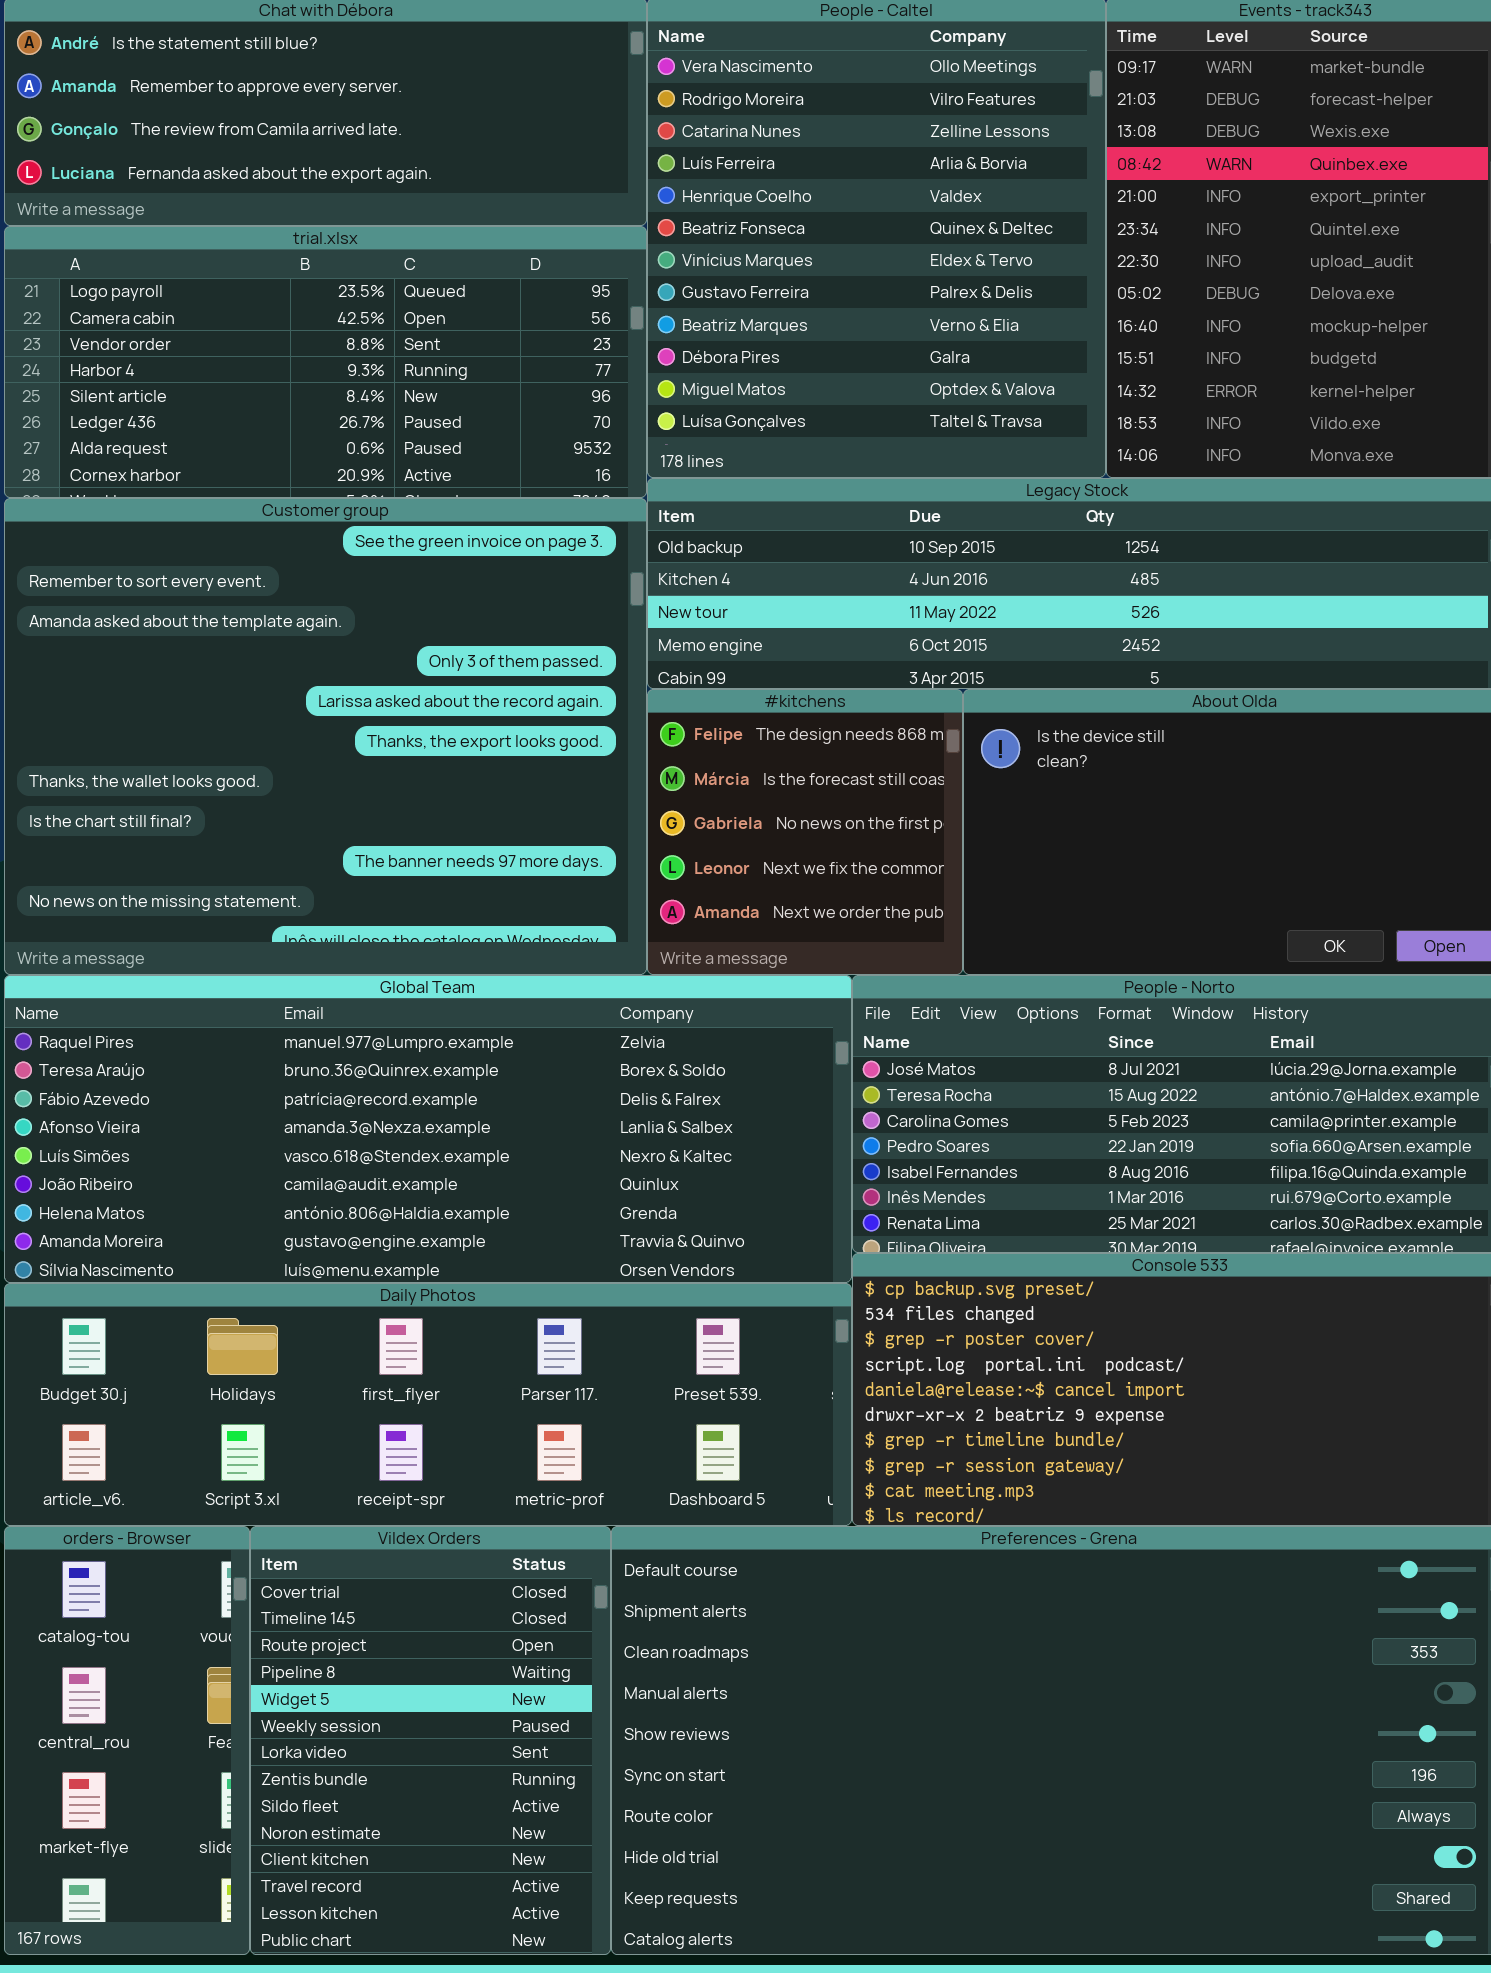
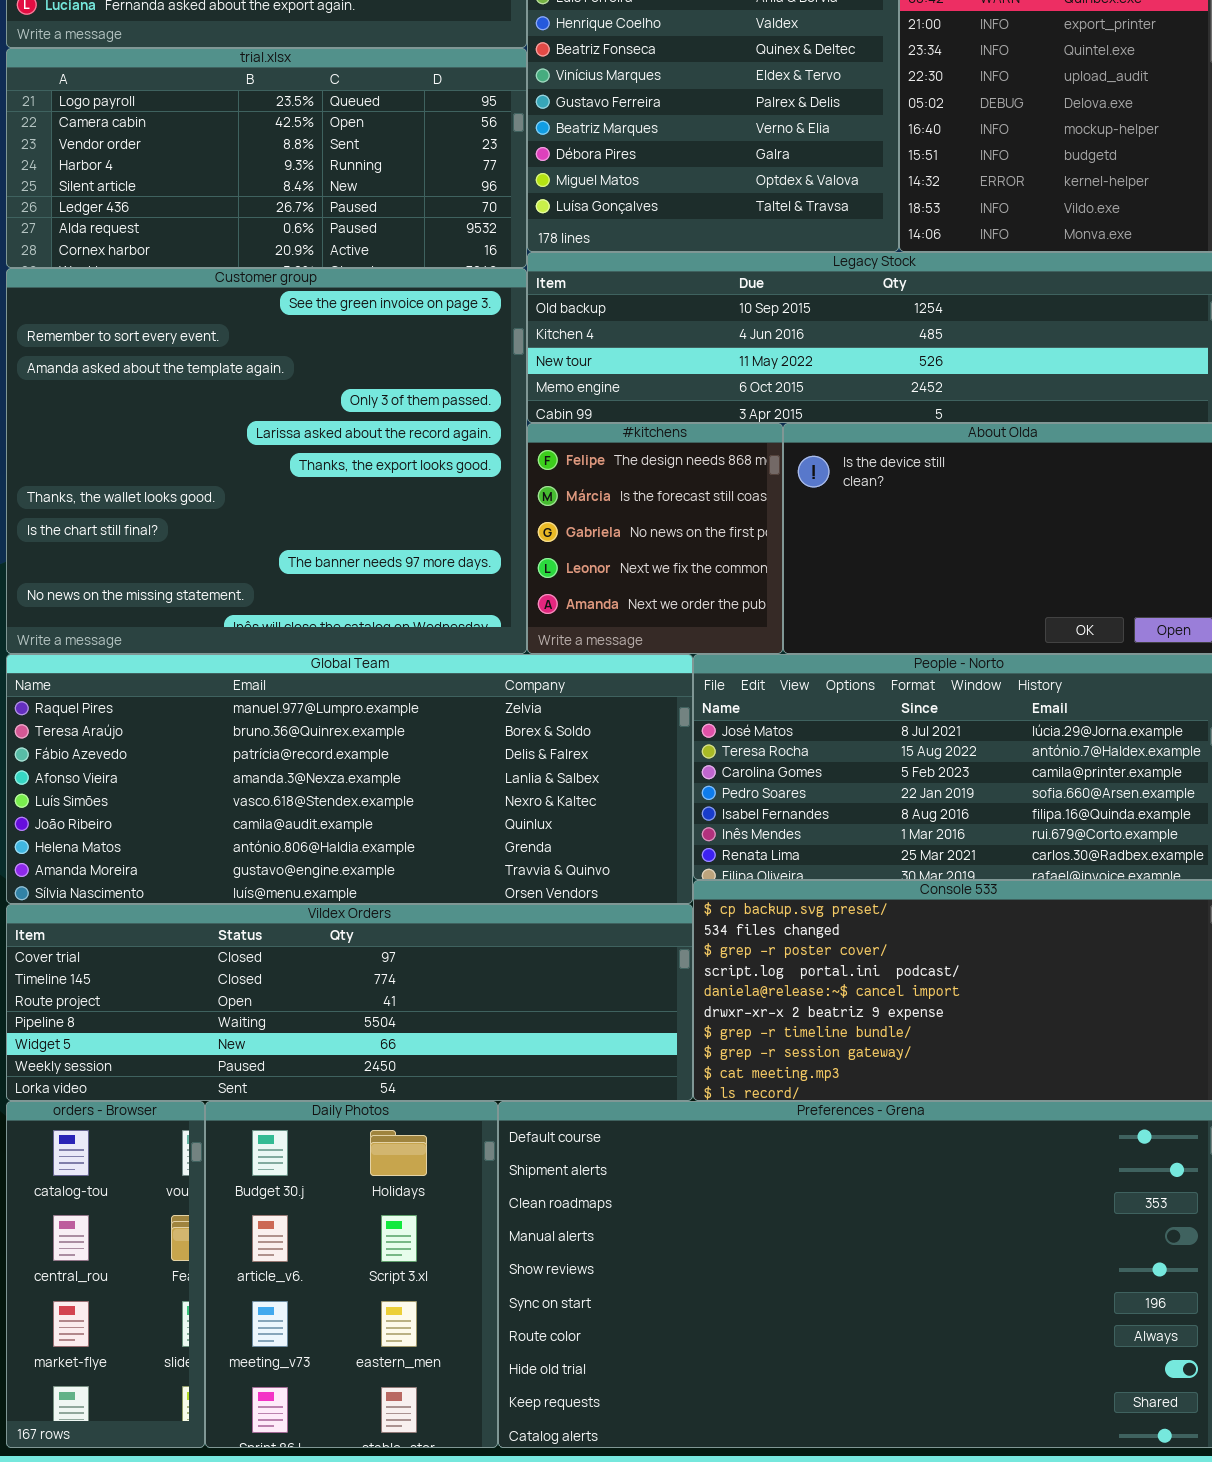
Daily Photos: [4,1283,852,1526] -> [205,1101,498,1448], moved, resized
Vildex Orders: [250,1526,611,1955] -> [6,904,693,1101], moved, resized

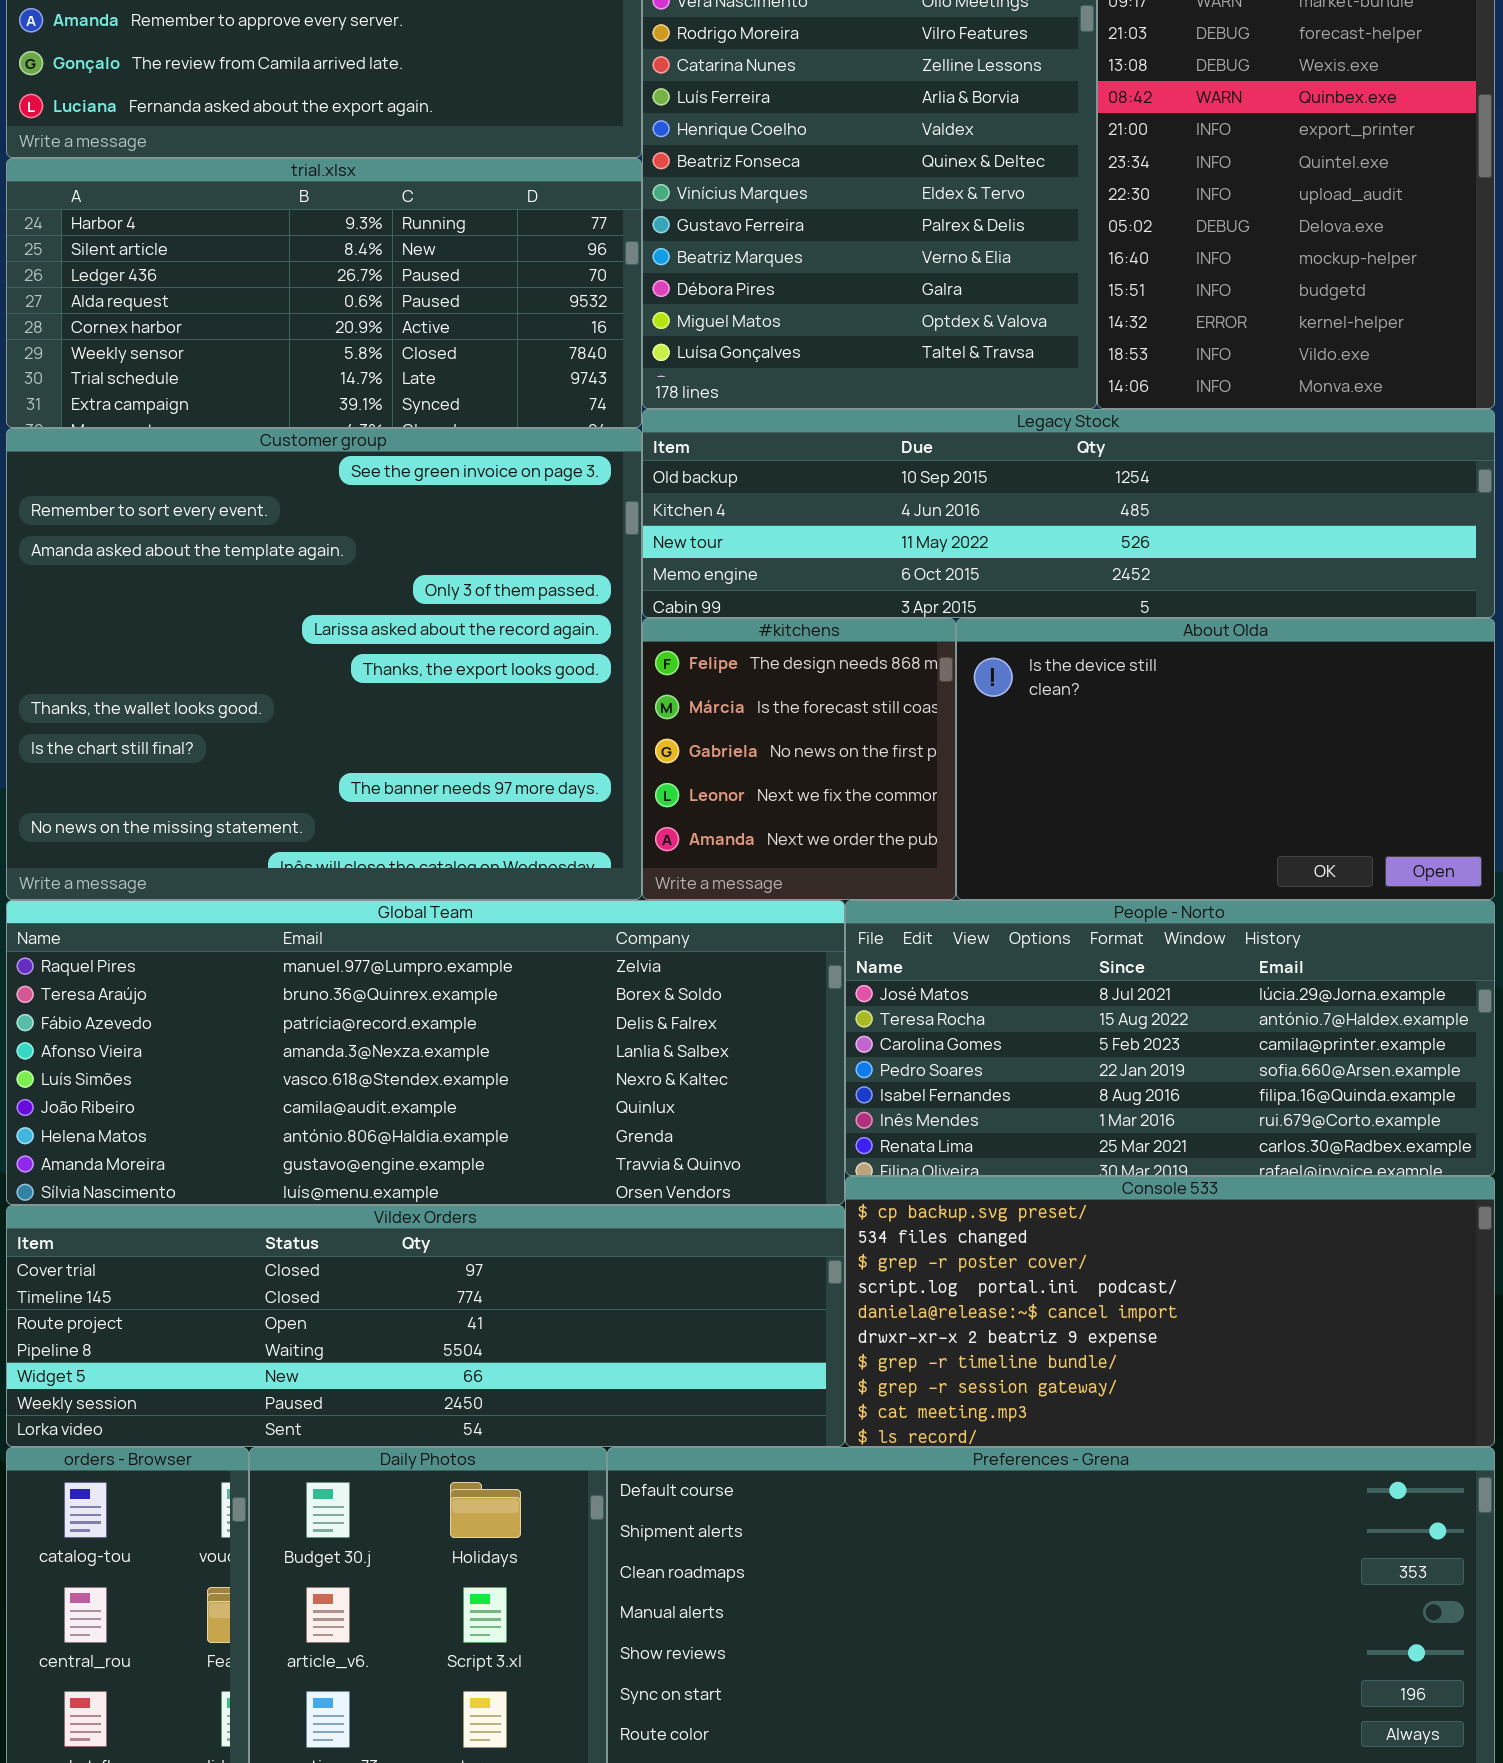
trial.xlsx: [6,48,527,268] -> [6,158,642,428], scrolled down 3 rows

